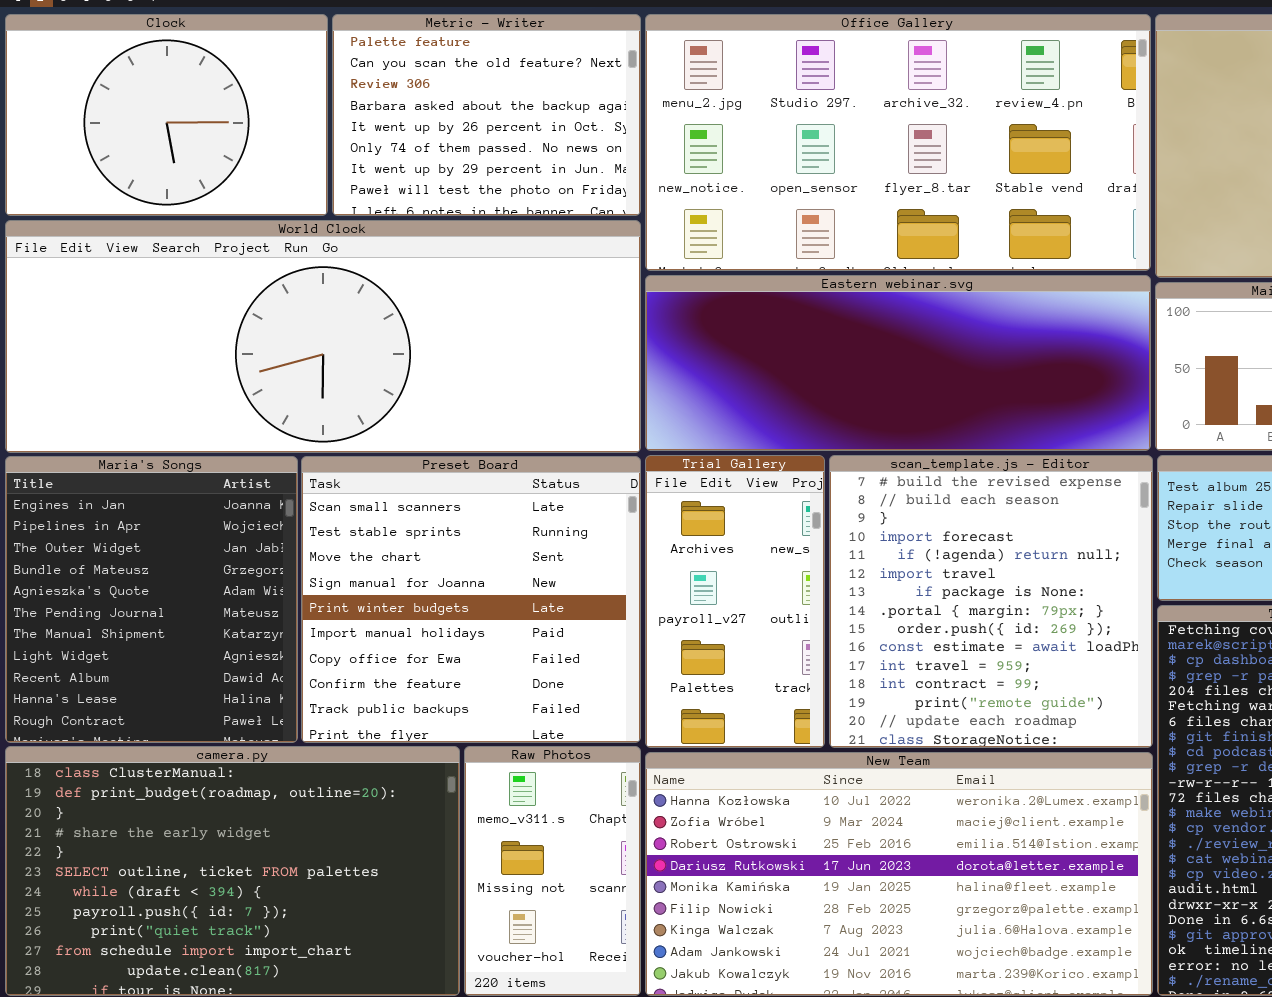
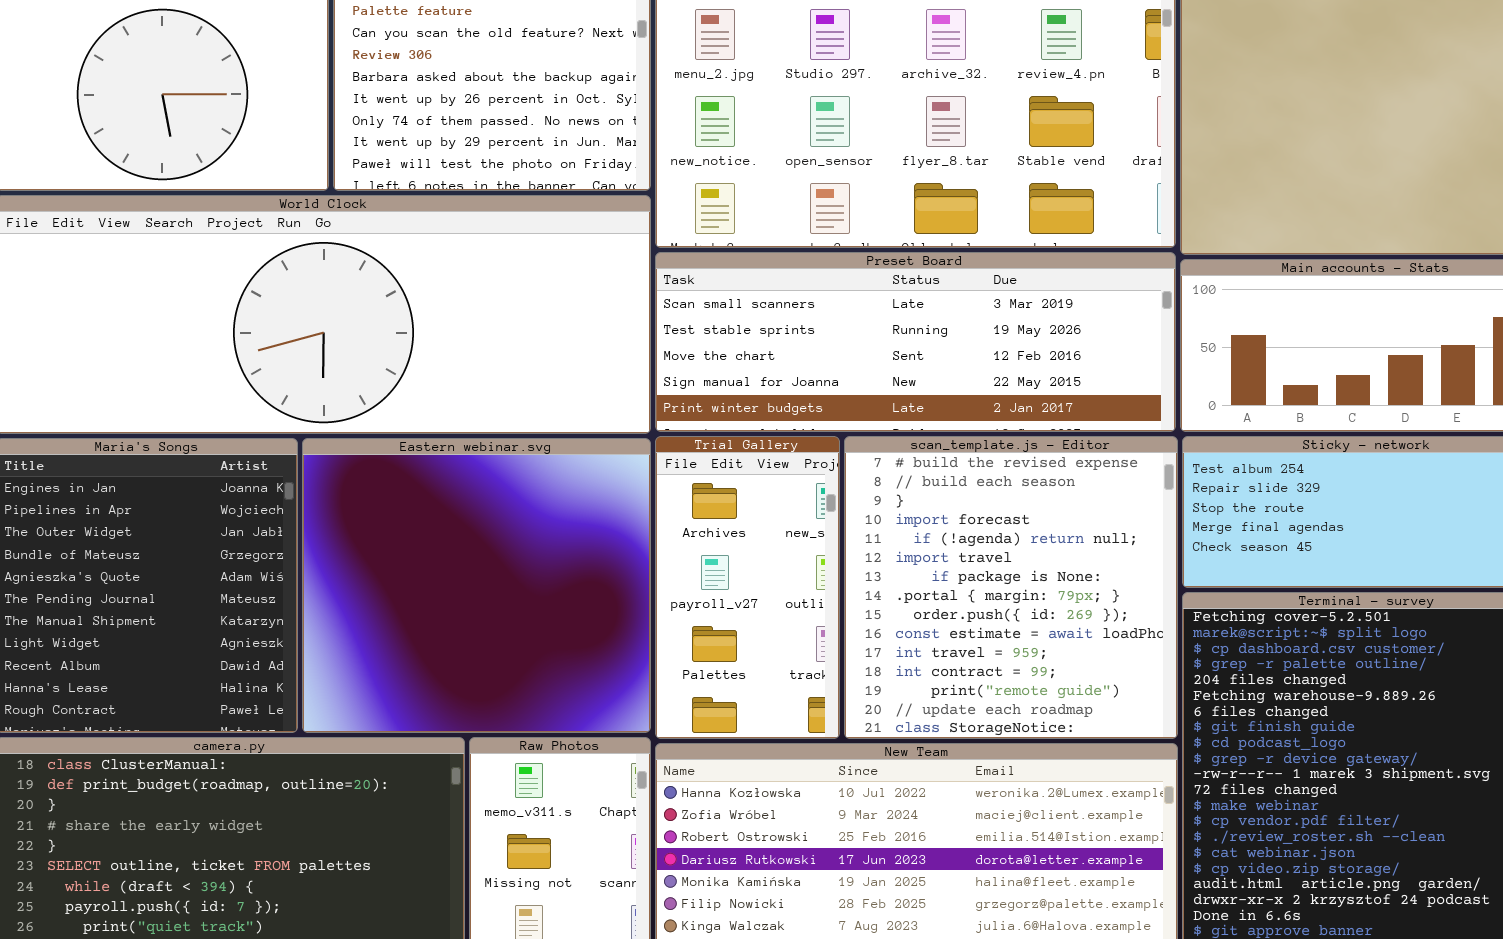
Eastern webinar.svg: [645,275,1151,451] -> [302,438,651,733], moved, resized
Preset Board: [301,456,641,743] -> [655,252,1176,432], moved, resized

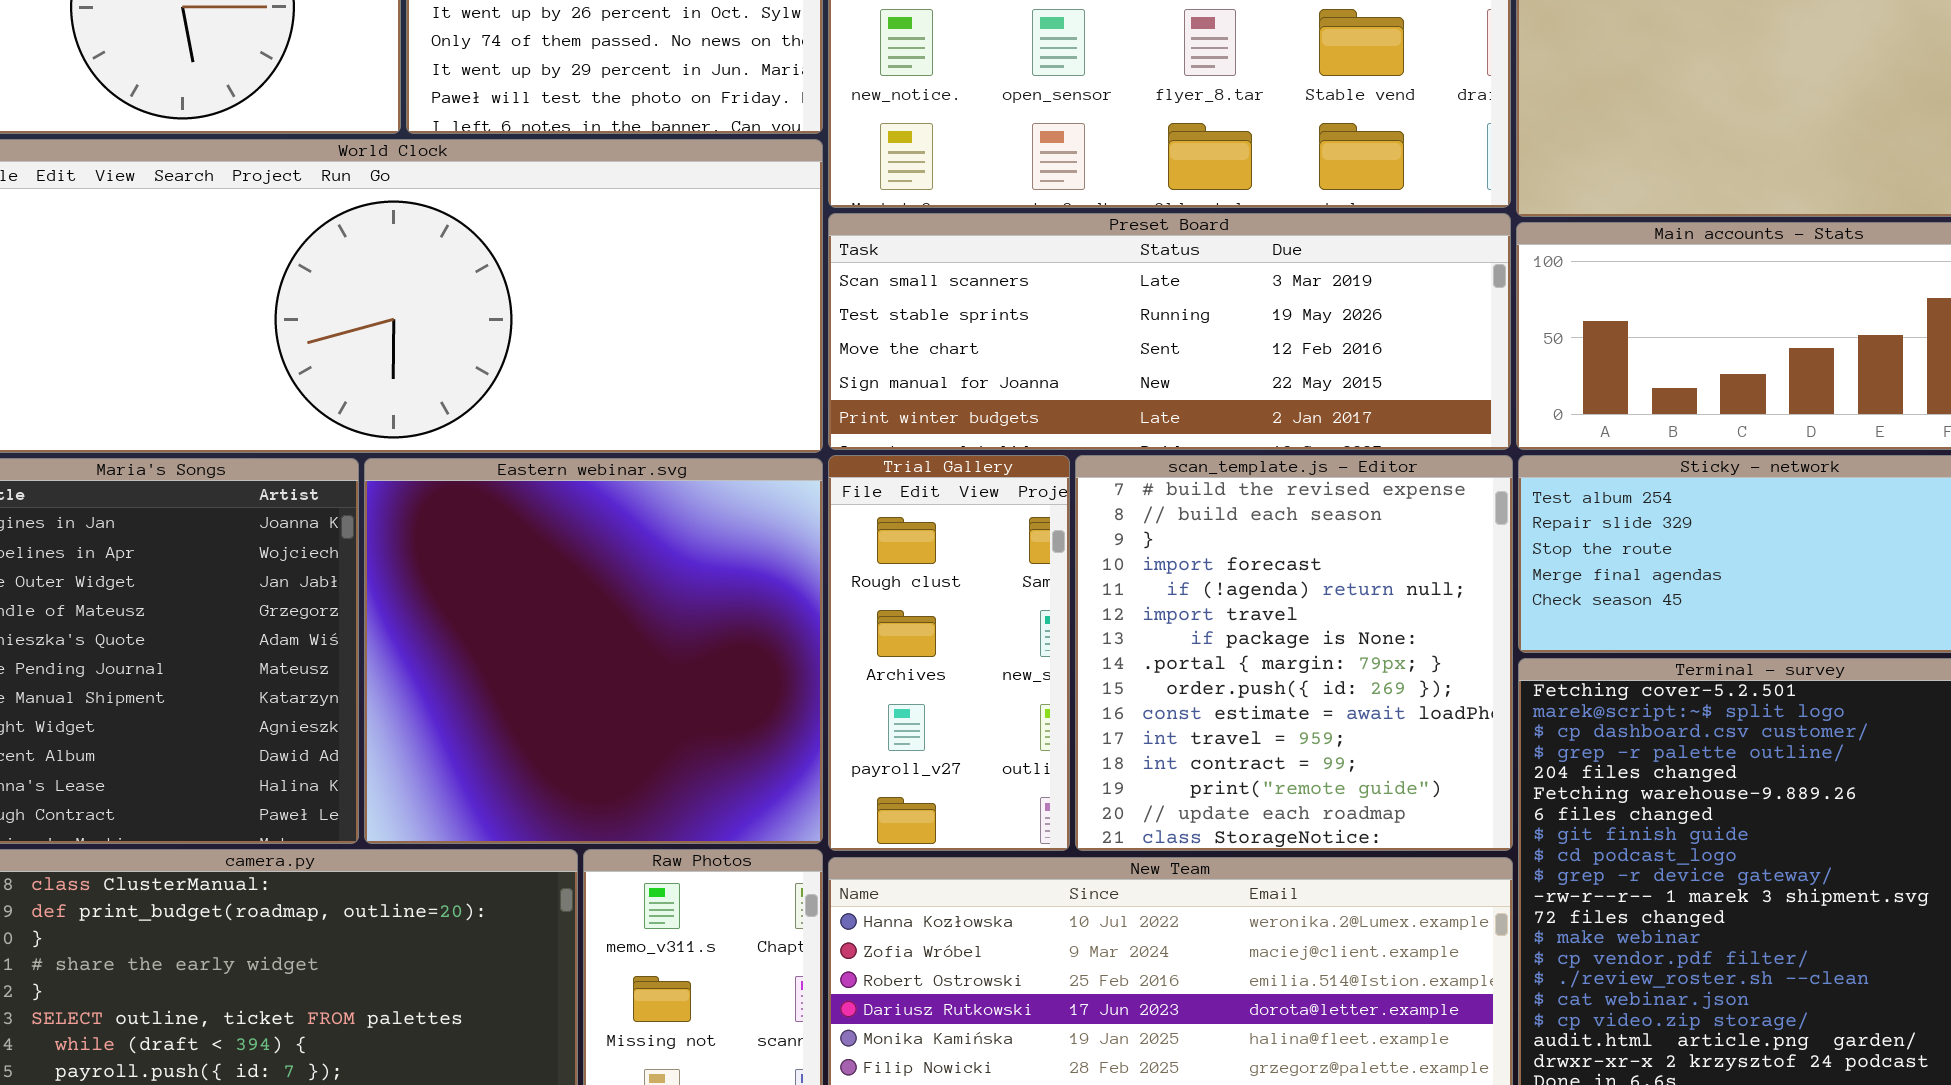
Trial Gallery: [655,436,840,739] -> [828,455,1070,851], scrolled up 1 row

